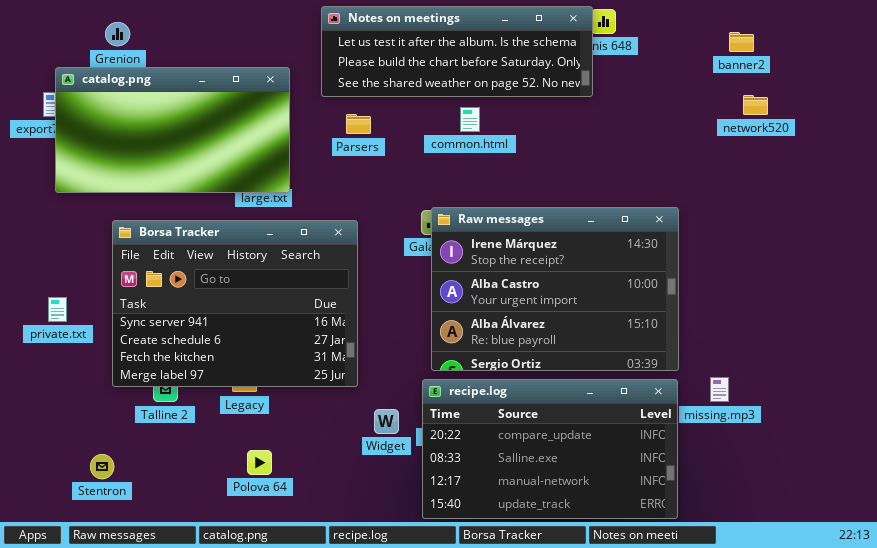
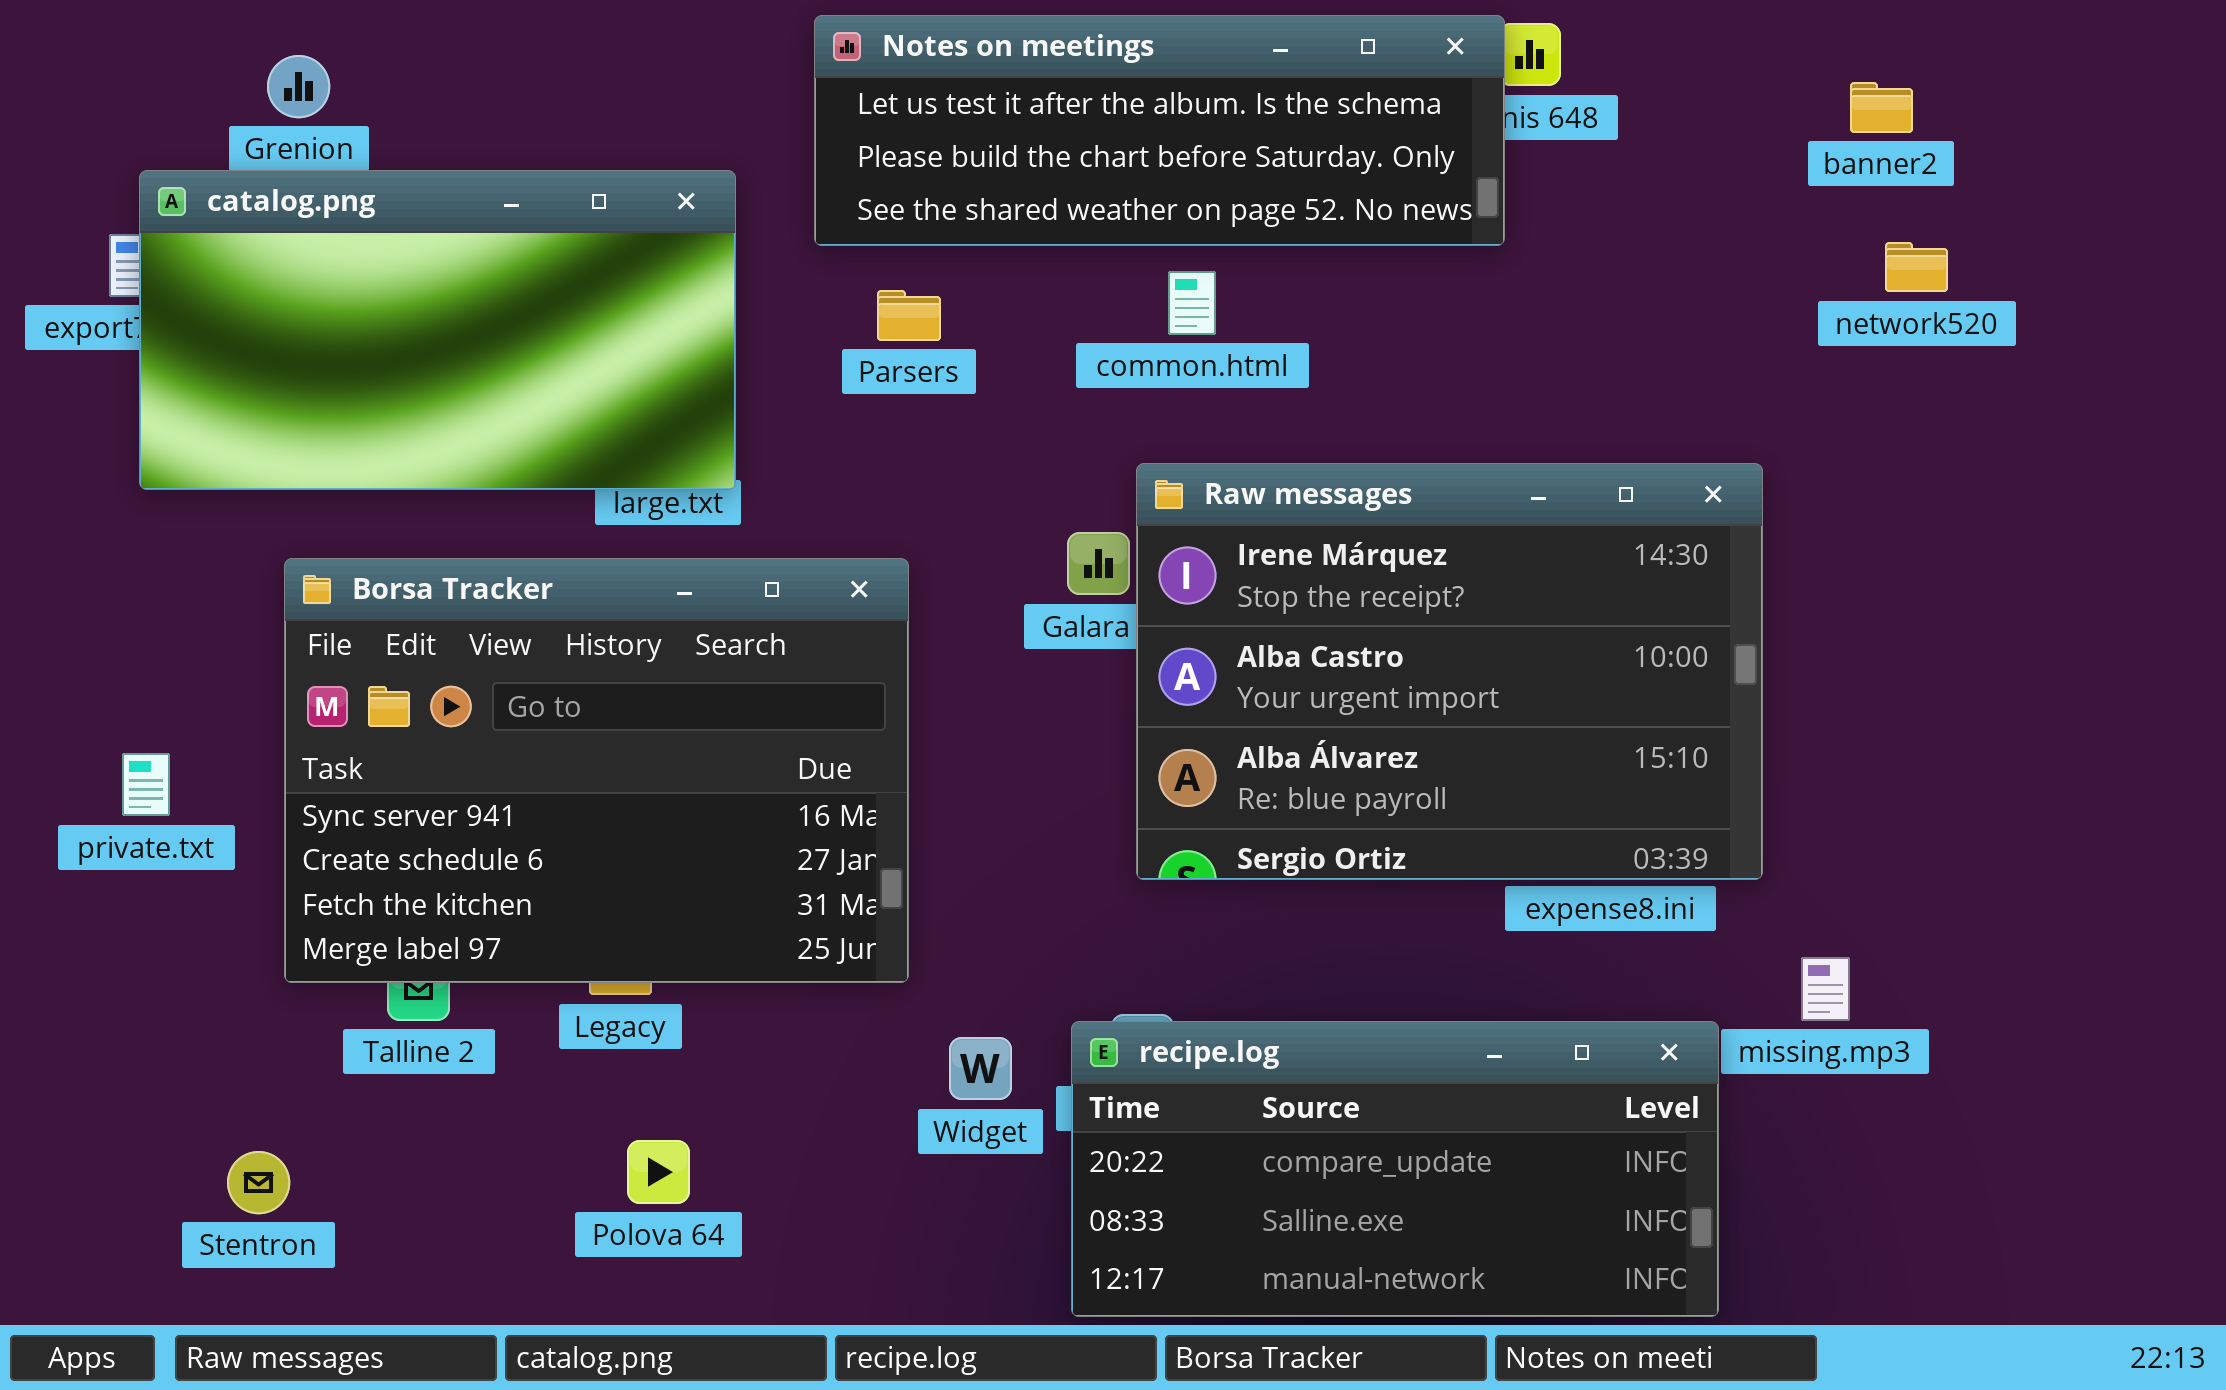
Raw messages: [431,207,679,371] -> [1136,463,1763,880], moved
recipe.log: [422,379,678,519] -> [1071,1021,1719,1317], resized

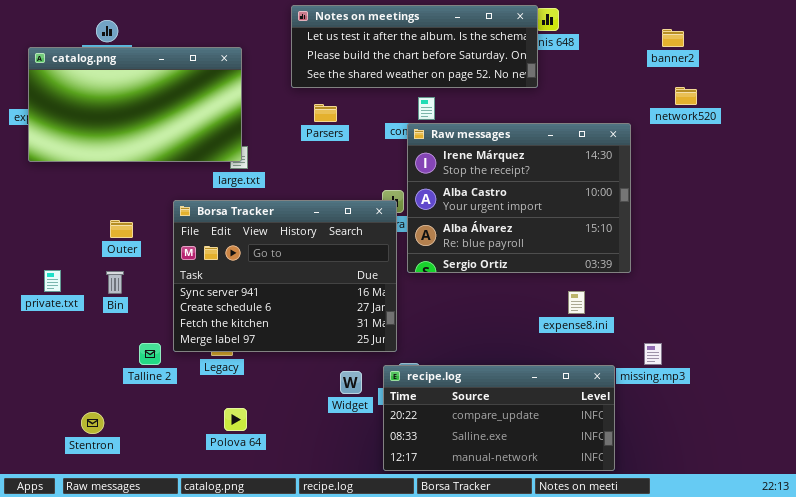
catalog.png: [139,170,736,490] -> [28,47,242,162], moved
Raw messages: [1136,463,1763,880] -> [407,123,631,273], moved
Borsa Tracker: [284,558,909,983] -> [173,200,397,352], moved

